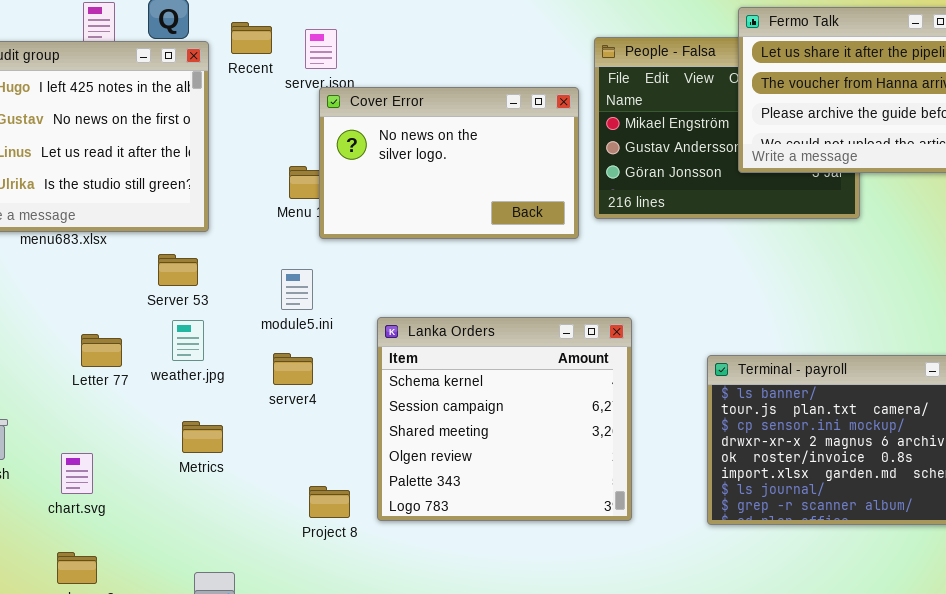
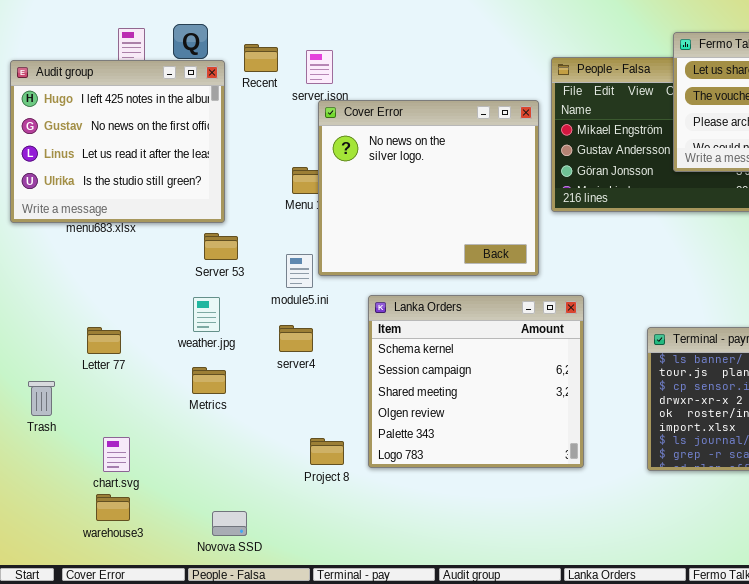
Cover Error: [319,87,579,239] -> [318,100,539,276], resized
Server 53: [158,254,198,286] -> [204,233,238,260], moved
Letter 77: [81,334,122,367] -> [87,327,121,354], moved
Metrics: [182,421,223,453] -> [192,367,226,394], moved
chart.svg: [61,453,93,494] -> [103,437,130,472], moved

